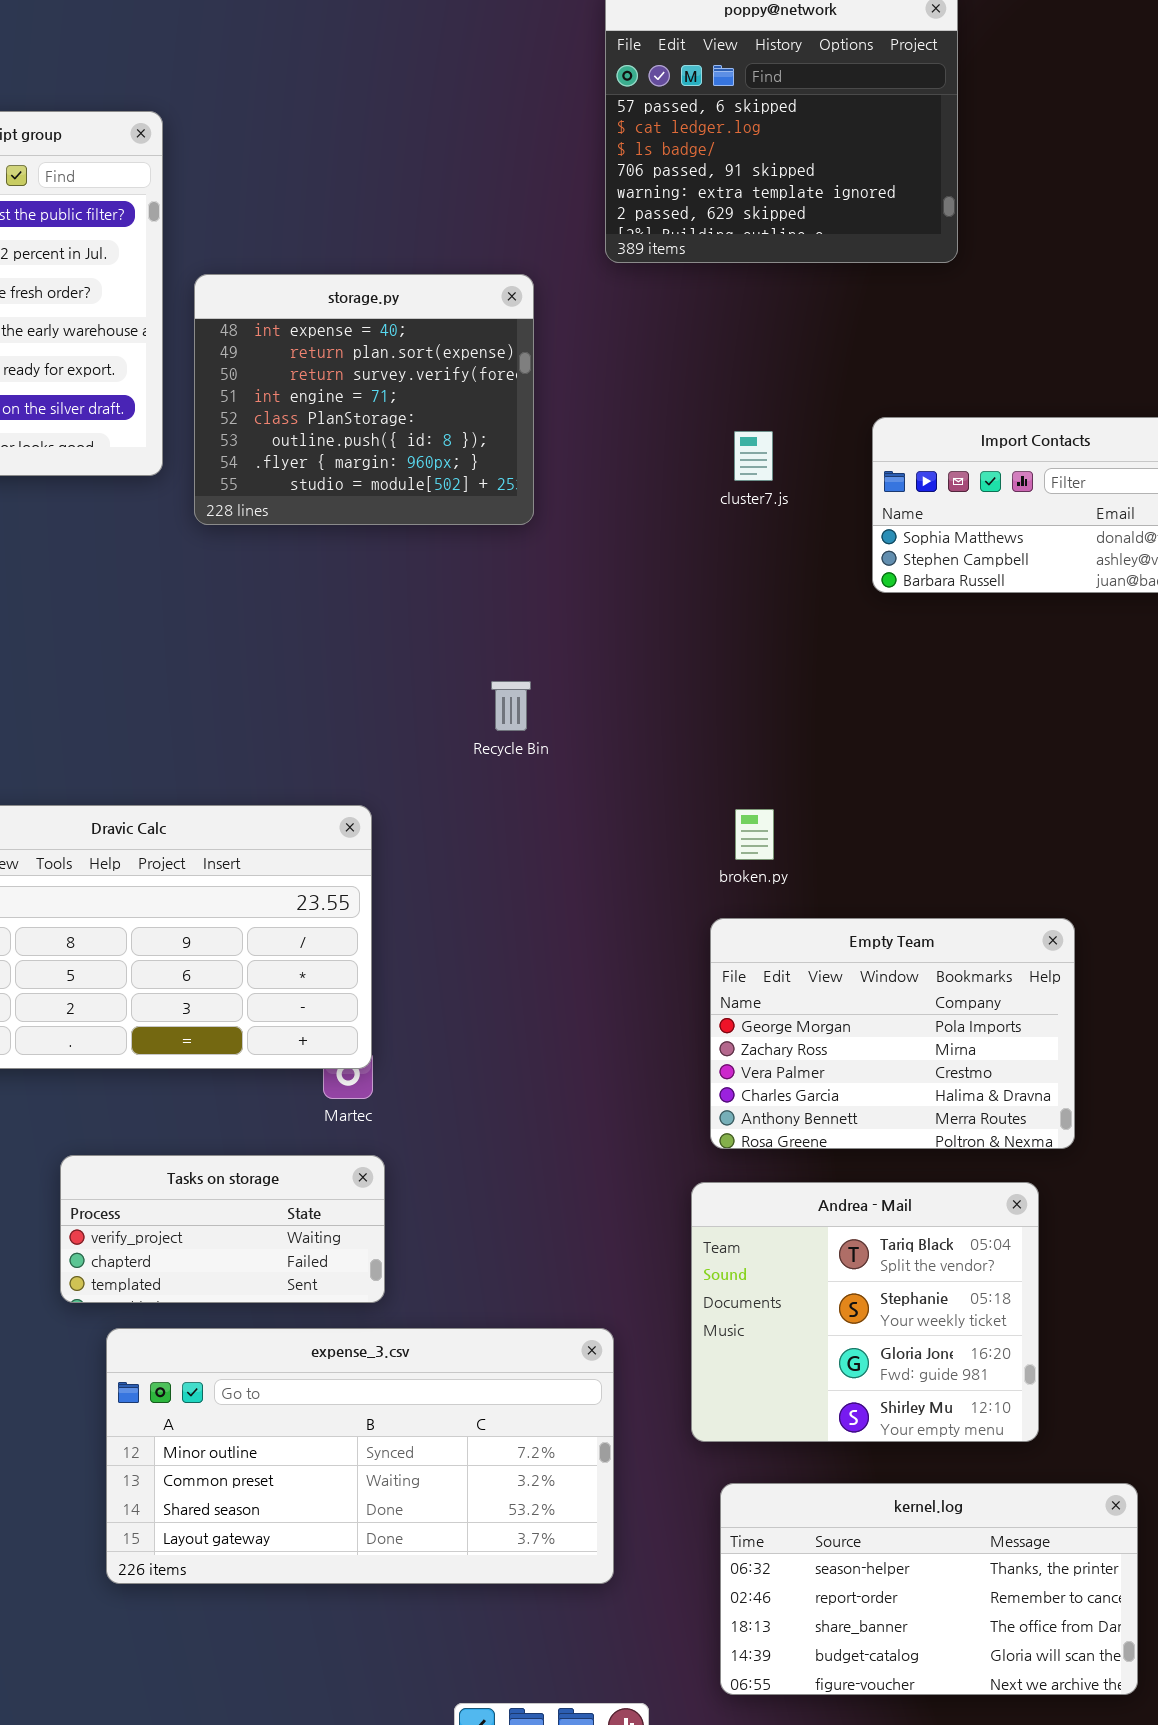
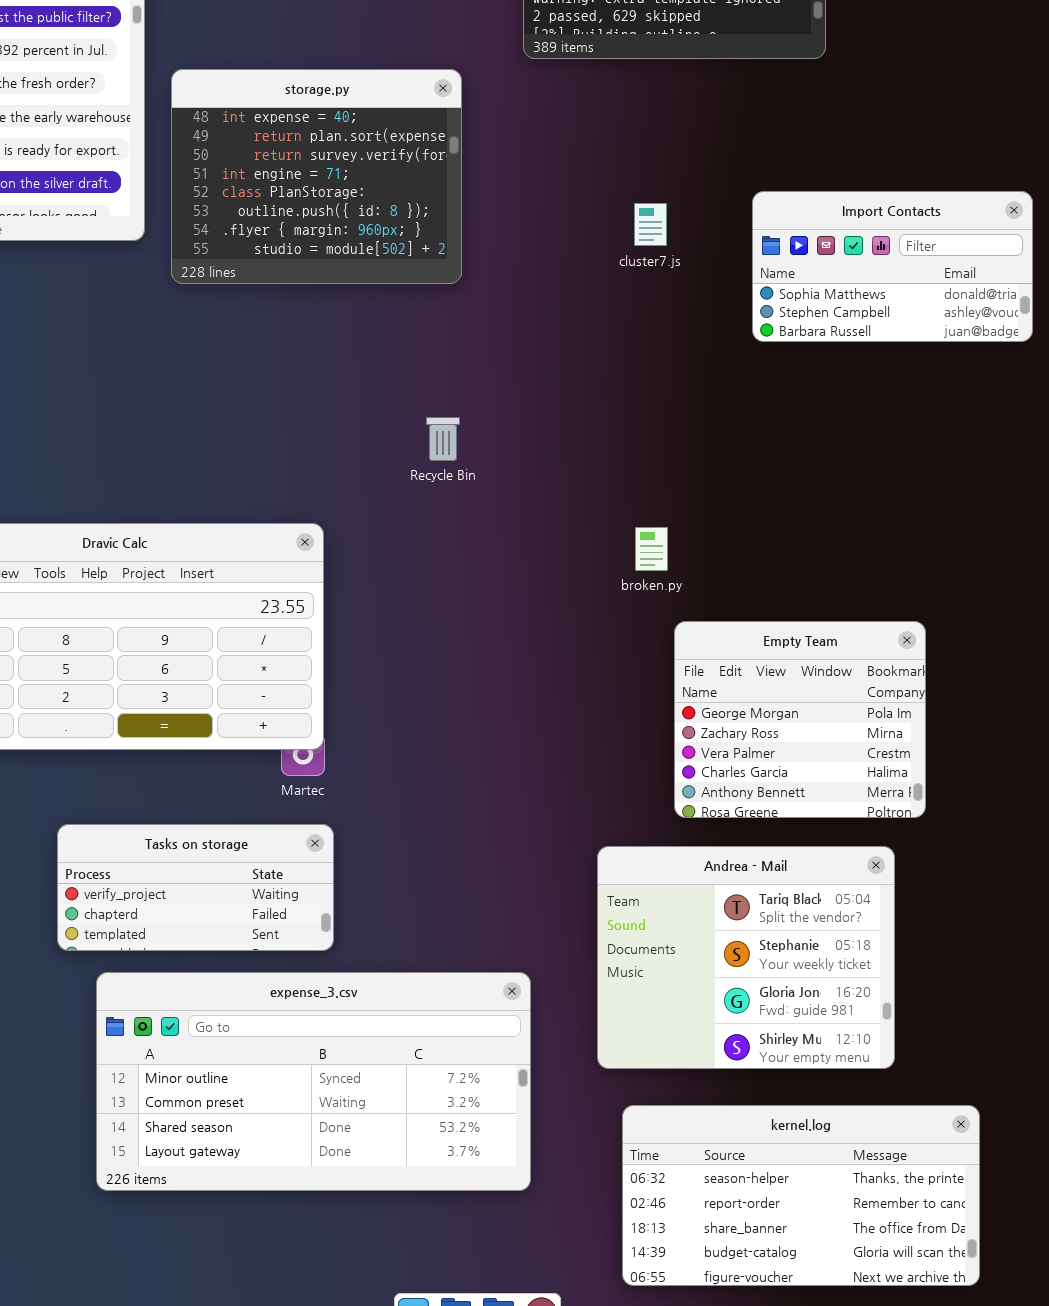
Empty Team: [710,918,1075,1149] -> [674,621,926,818], resized

